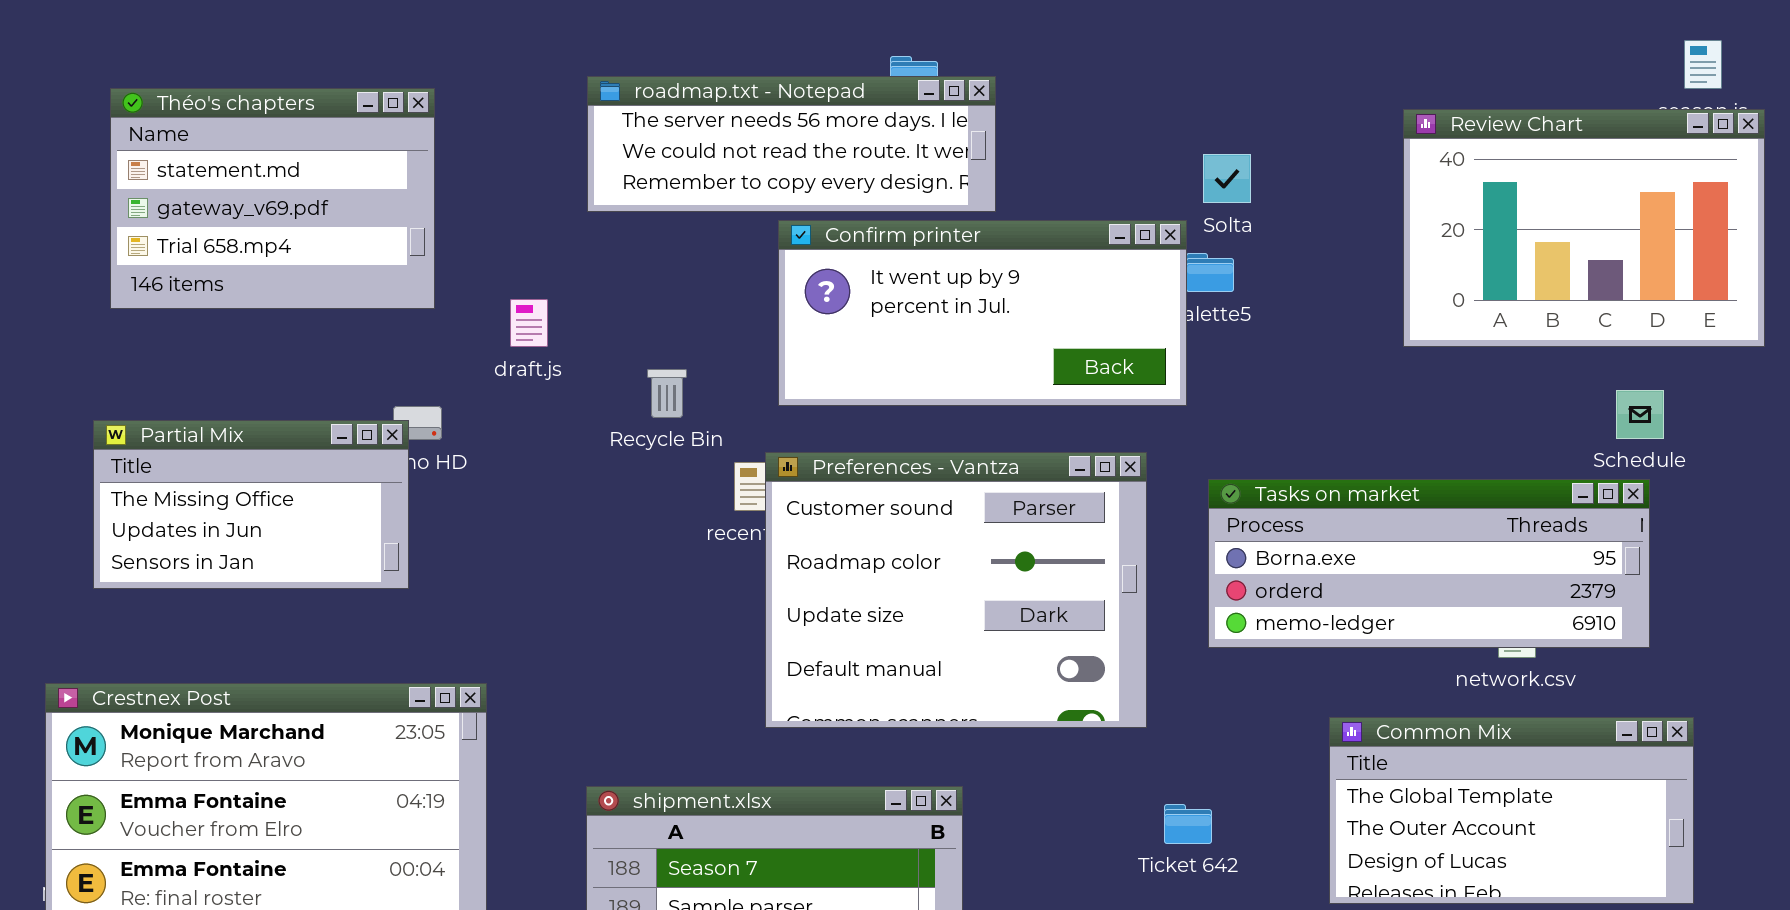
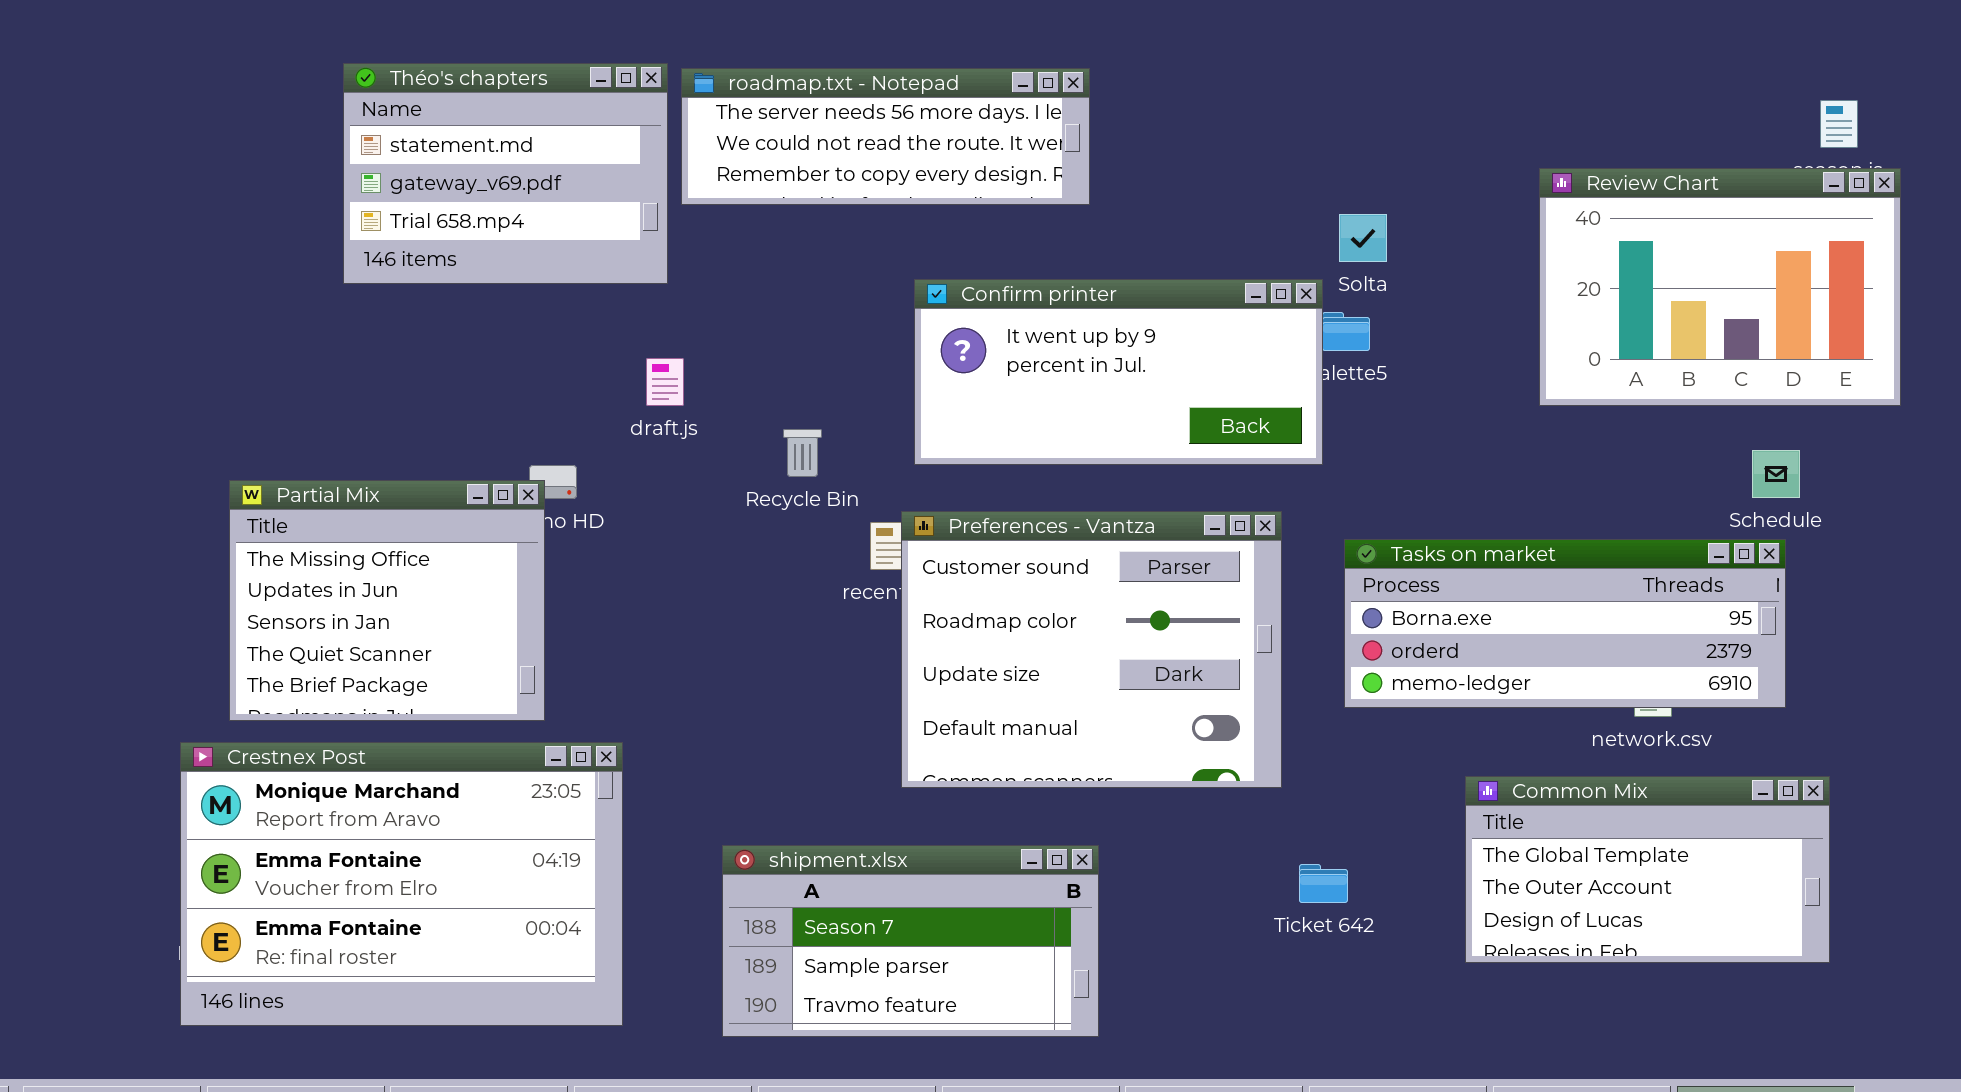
roadmap.txt - Notepad: [587,76,996,212] -> [681,68,1090,205], moved
Théo's chapters: [110,88,435,309] -> [343,63,668,284], moved
Partial Mix: [93,420,409,589] -> [229,480,545,721], resized

